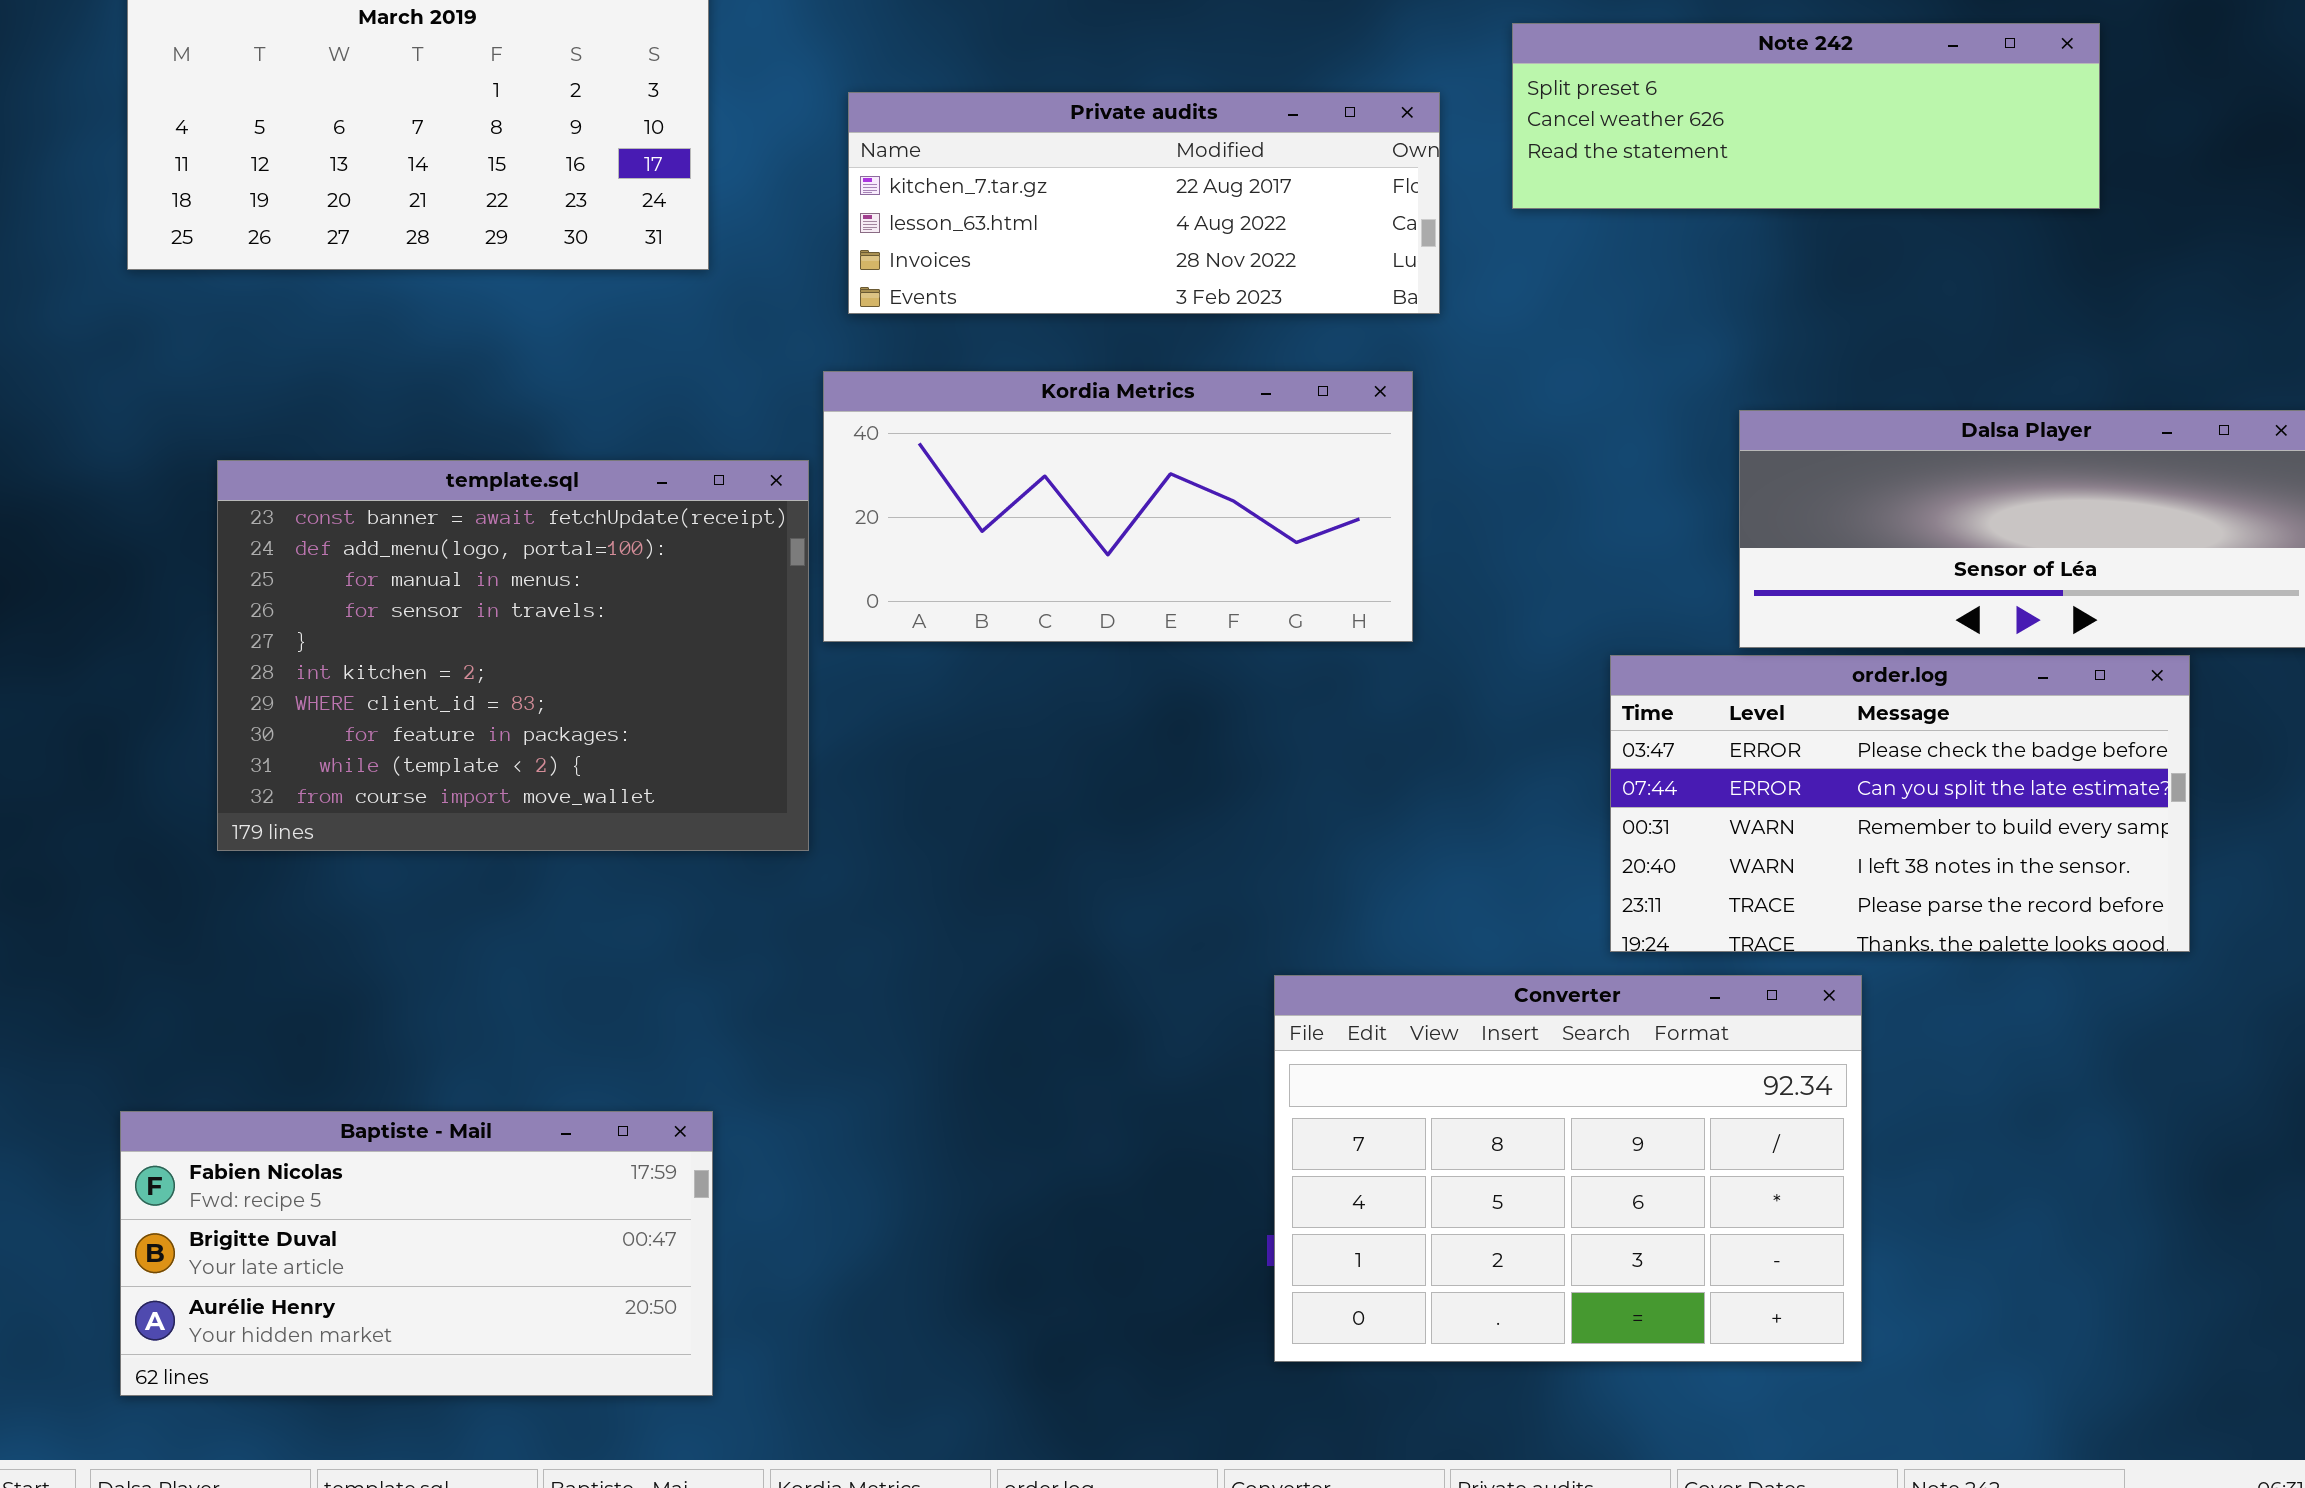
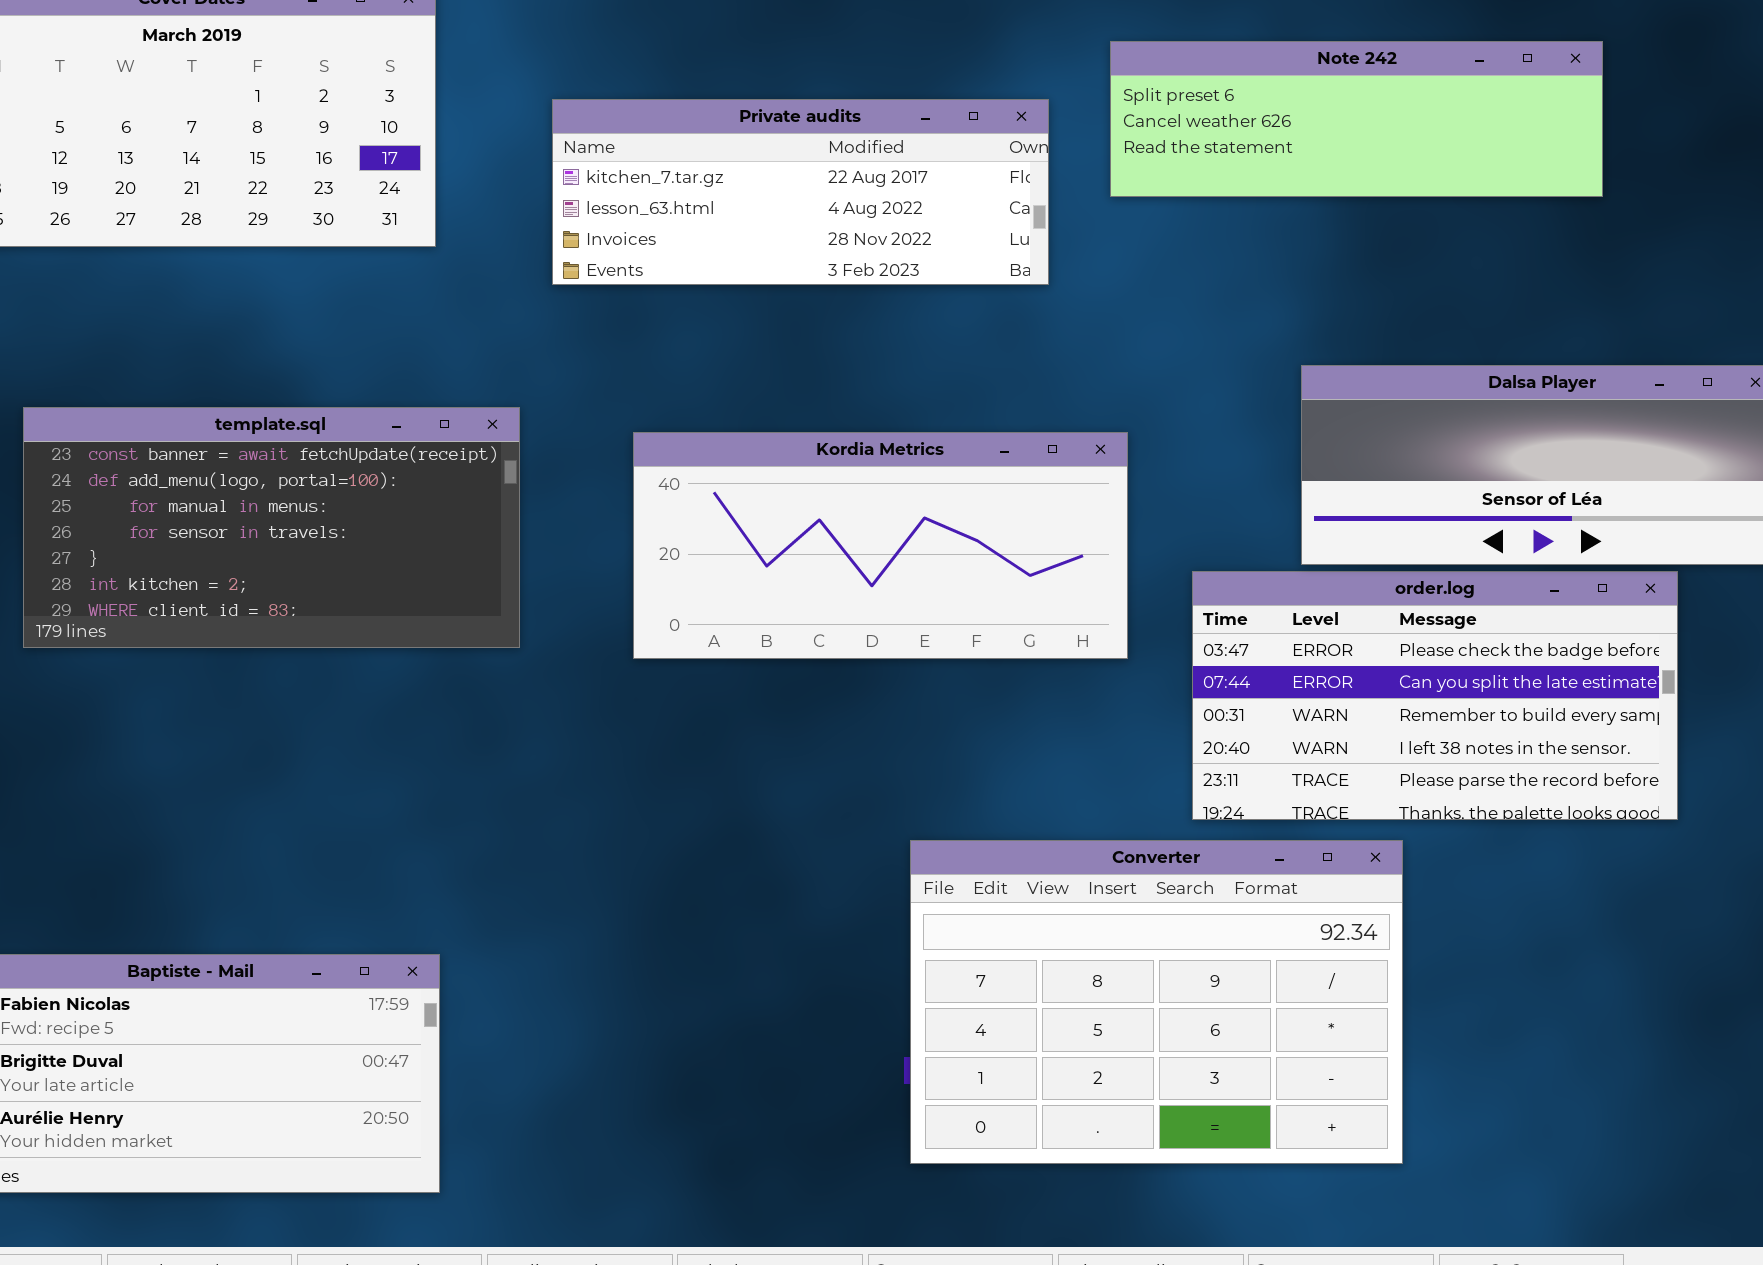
Kordia Metrics: [823,371,1413,642] -> [633,432,1128,659], moved
template.sql: [217,460,809,851] -> [23,407,520,648], resized

